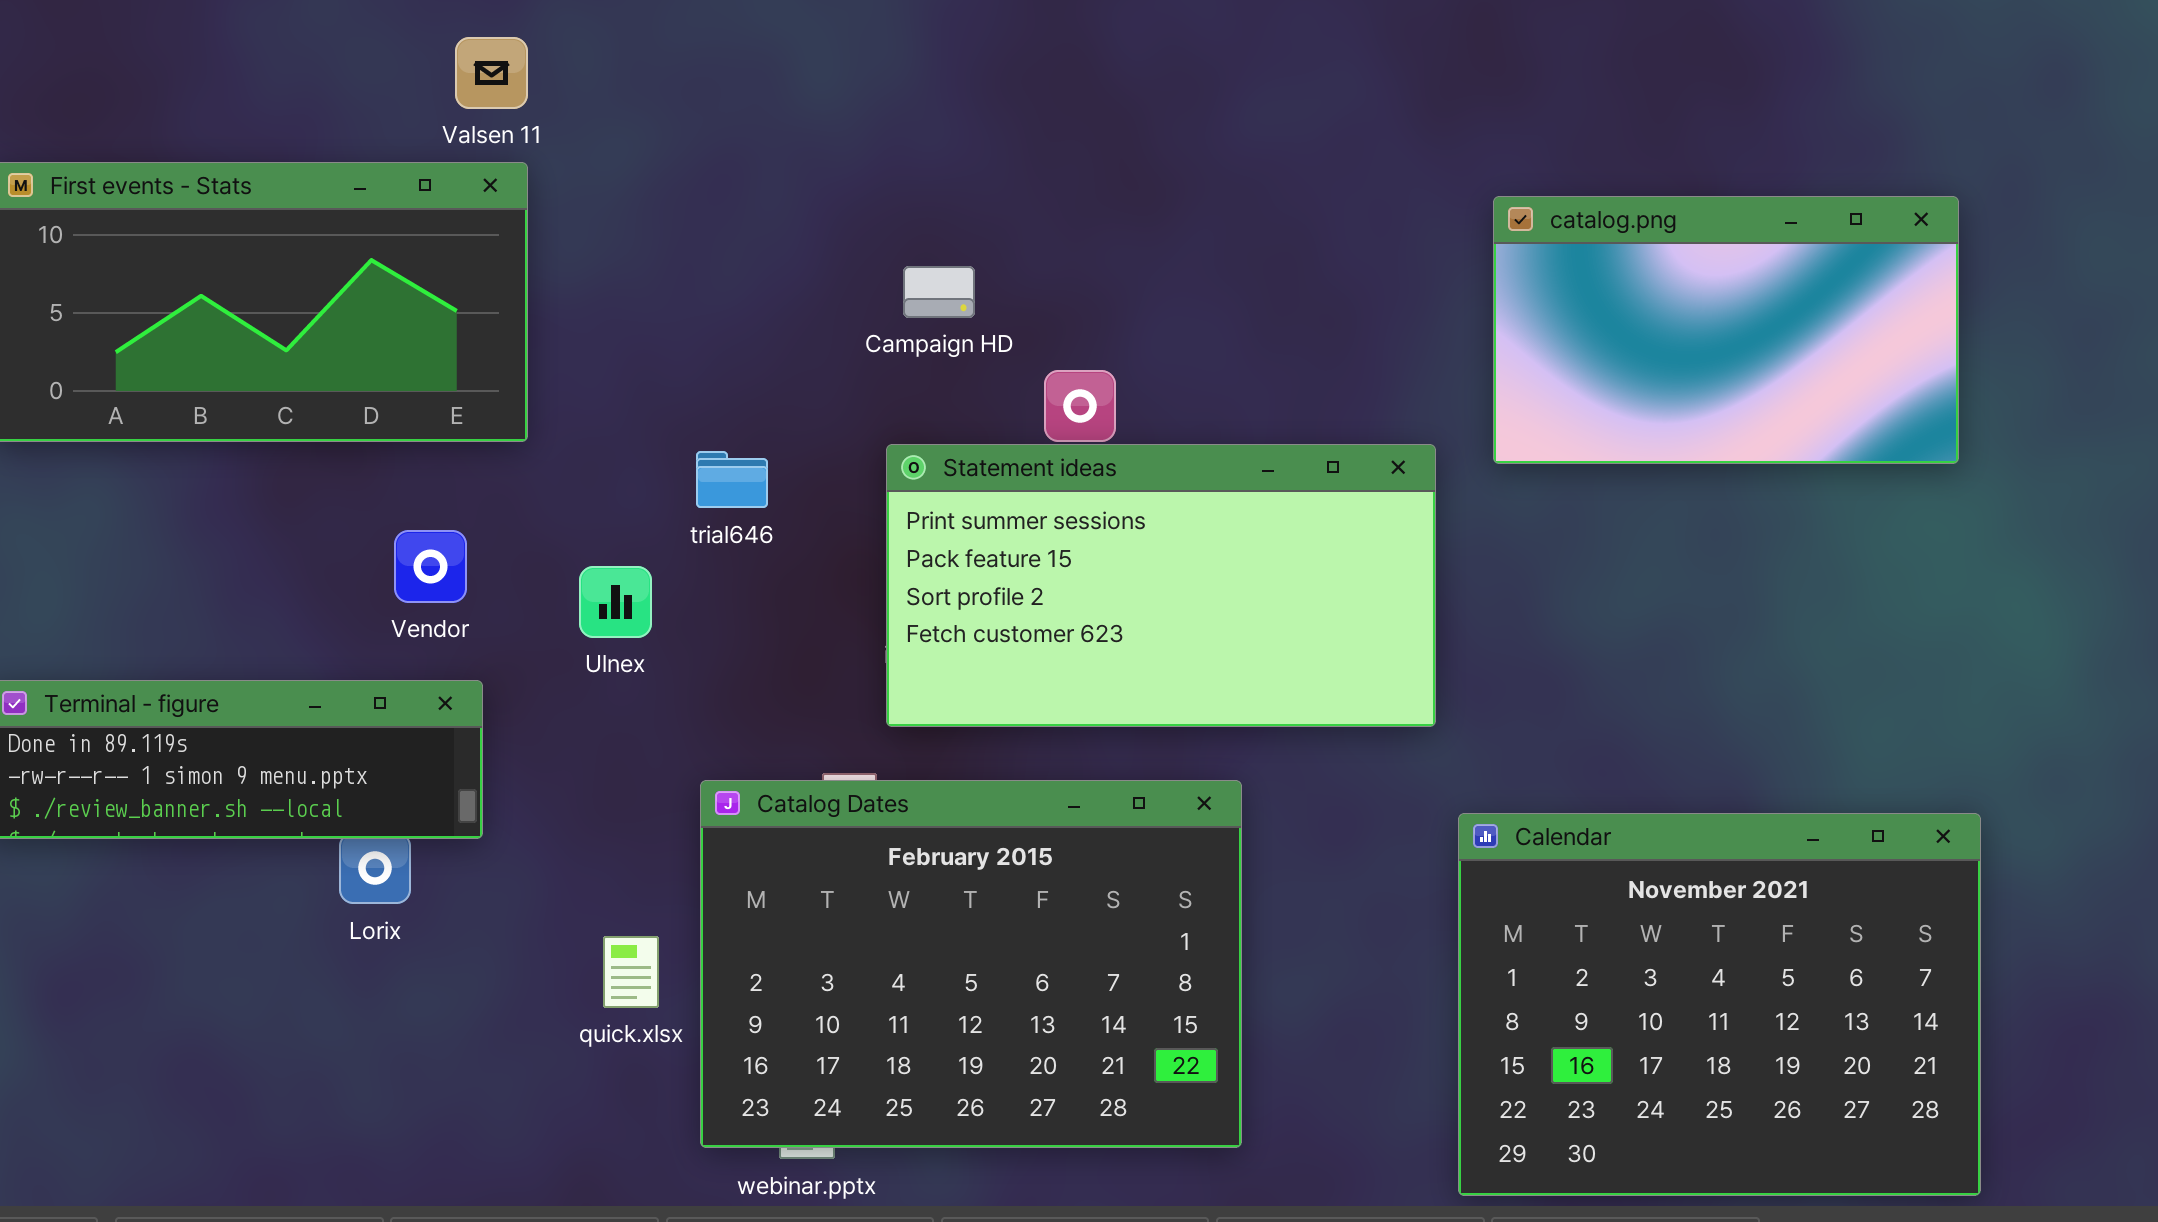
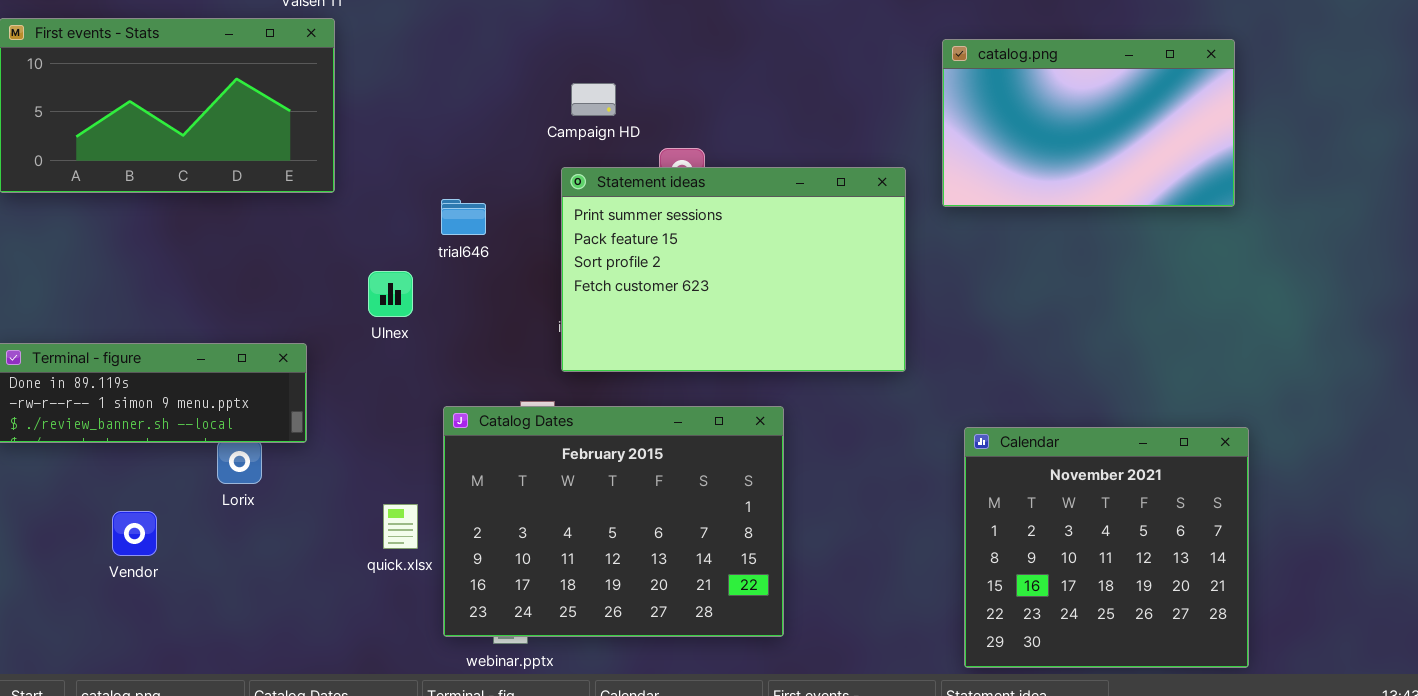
Statement ideas: [886,444,1436,727] -> [561,167,906,372], resized
Vendor: [394,530,467,603] -> [112,511,157,556], moved
Calendar: [1458,813,1981,1196] -> [964,427,1249,668], resized

